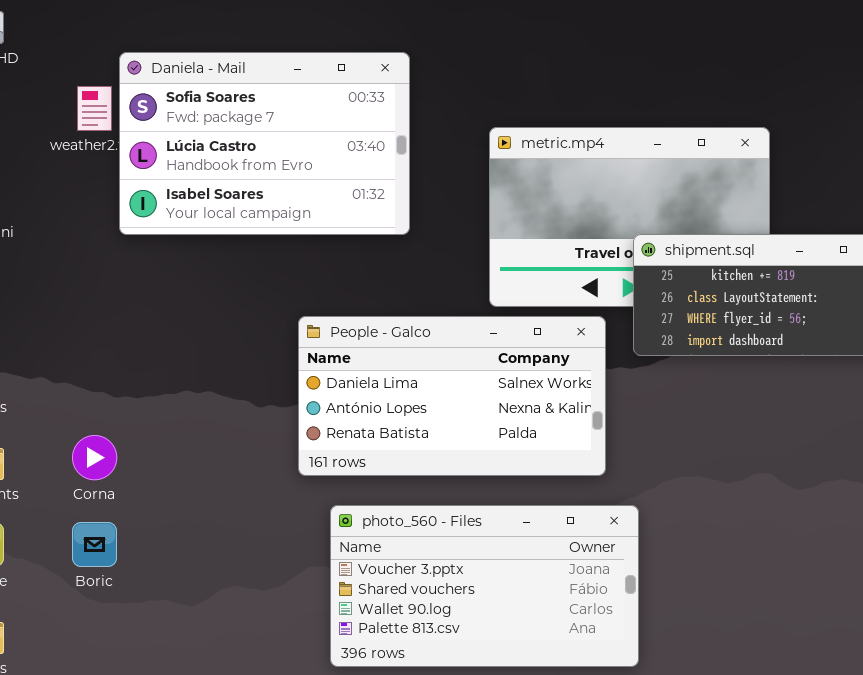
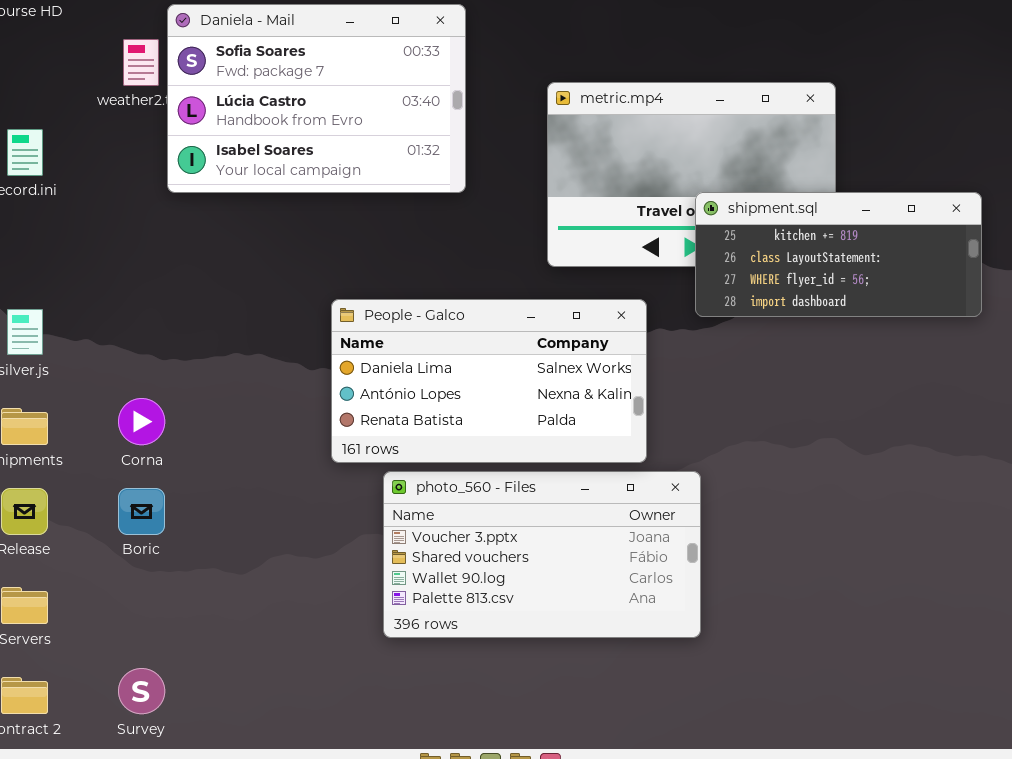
People - Galco: [298,316,606,476] -> [331,299,647,463], moved

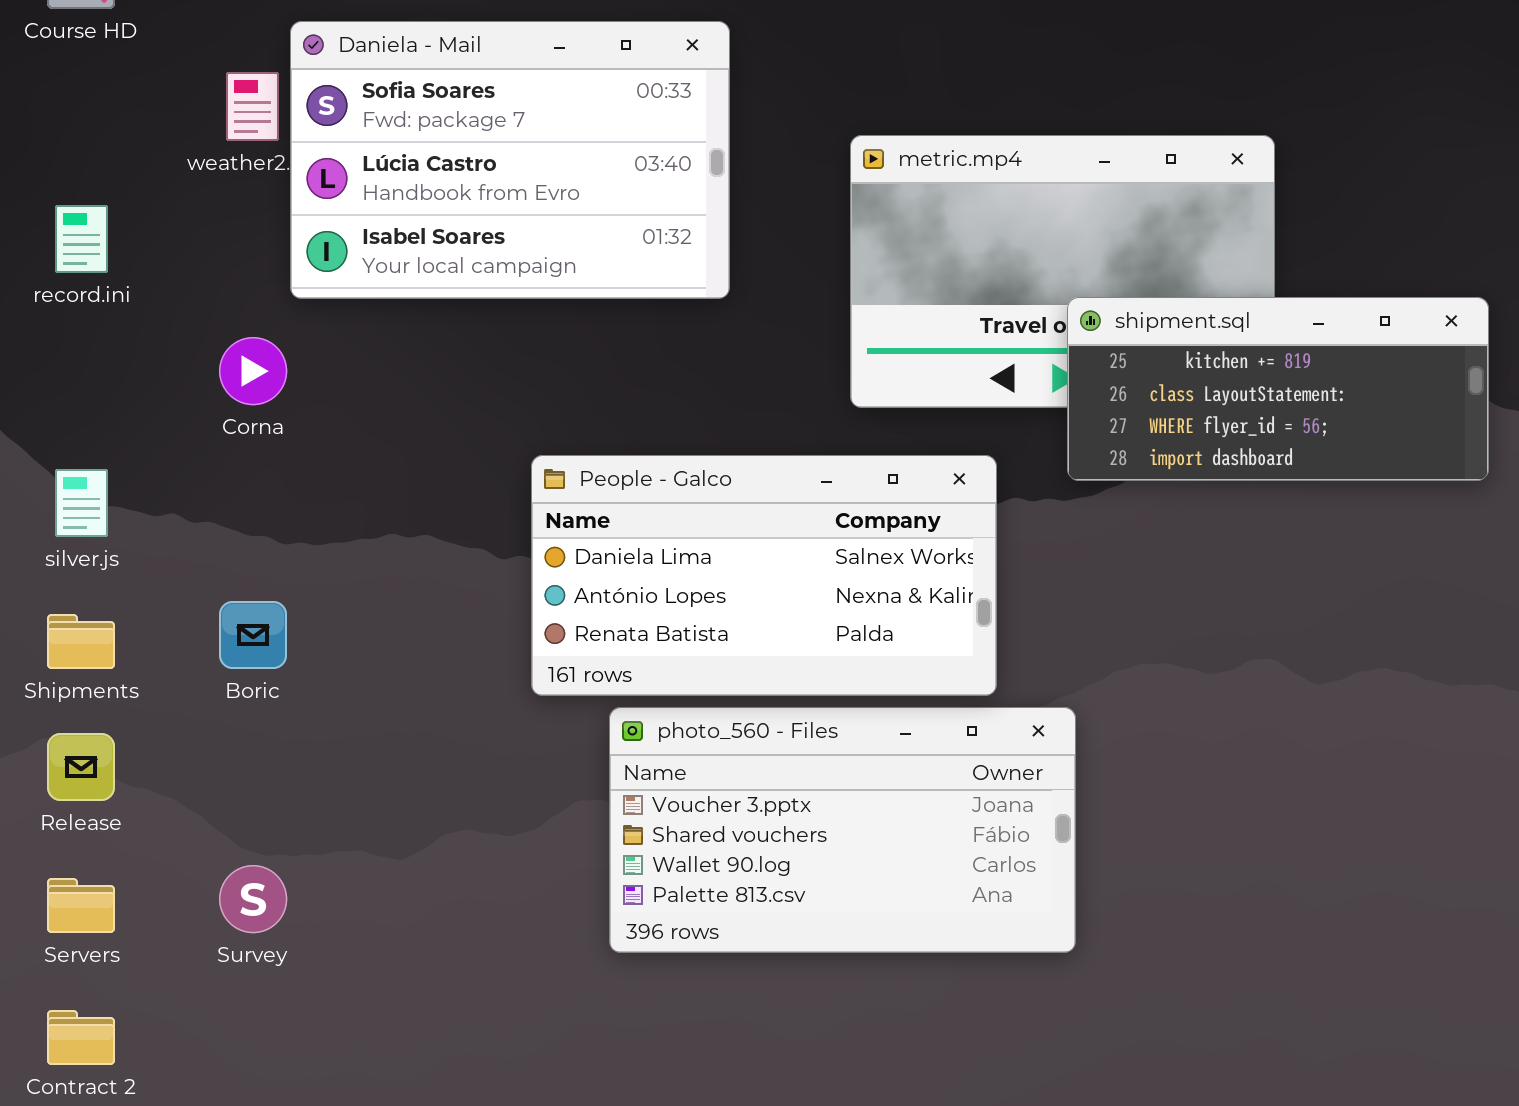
Corna: [118,398,165,445] -> [219,337,287,405], moved
Boric: [118,488,165,535] -> [219,601,287,669], moved
Survey: [118,668,165,714] -> [219,865,287,933], moved

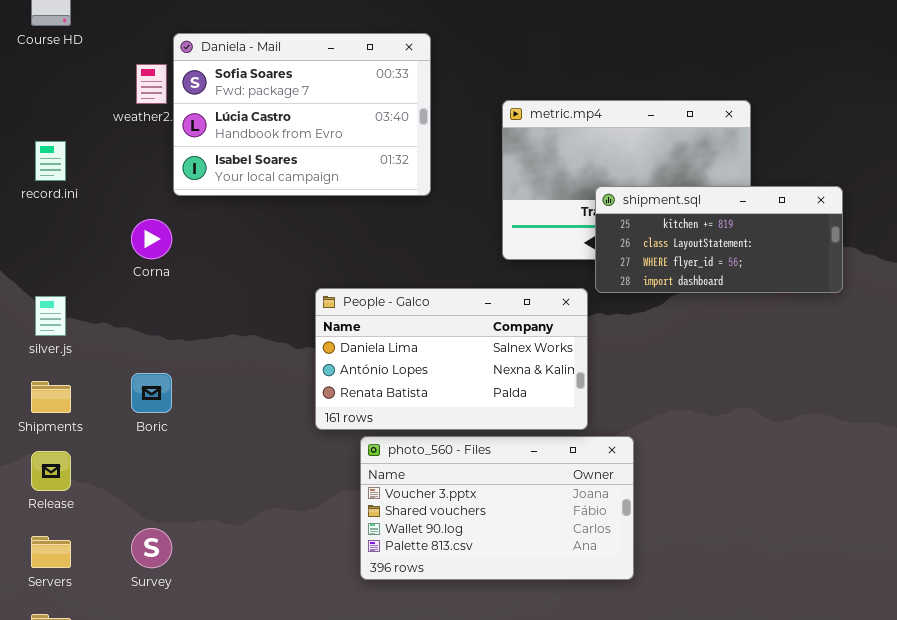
shipment.sql: [1067,297,1489,481] -> [595,186,843,293], moved

